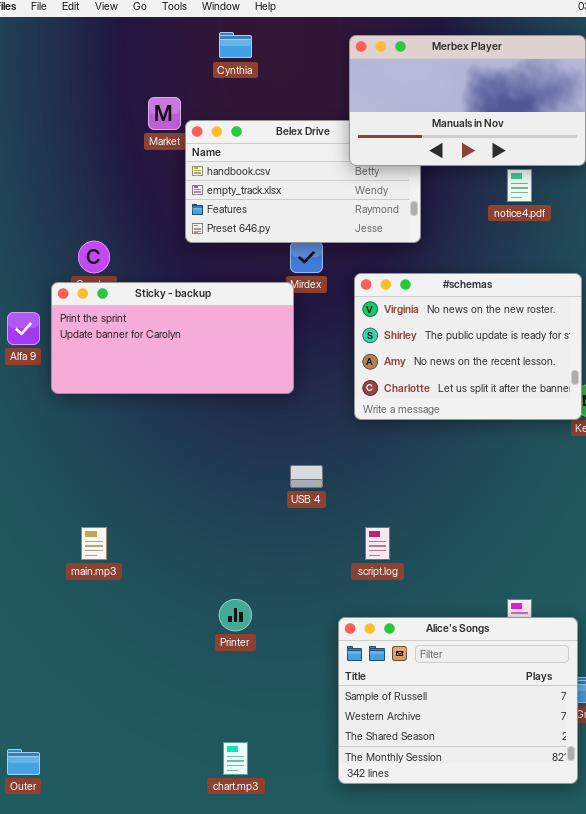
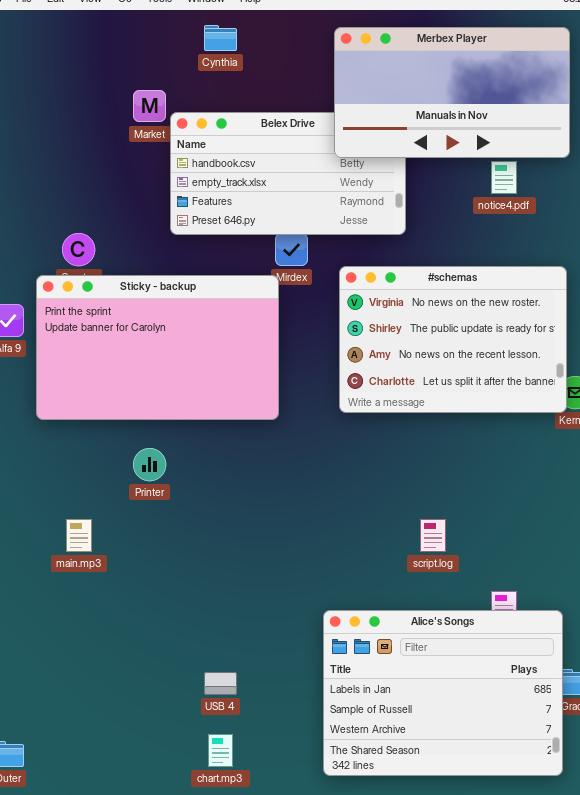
Sticky - backup: [51,282,294,394] -> [36,275,279,420], resized
USB 4: [290,465,323,488] -> [204,672,237,695], moved
script.log: [365,527,390,560] -> [420,519,446,552], moved
Printer: [219,599,252,631] -> [133,448,166,481], moved
Alice's Songs: [338,617,578,784] -> [323,610,563,776], scrolled up 1 row

